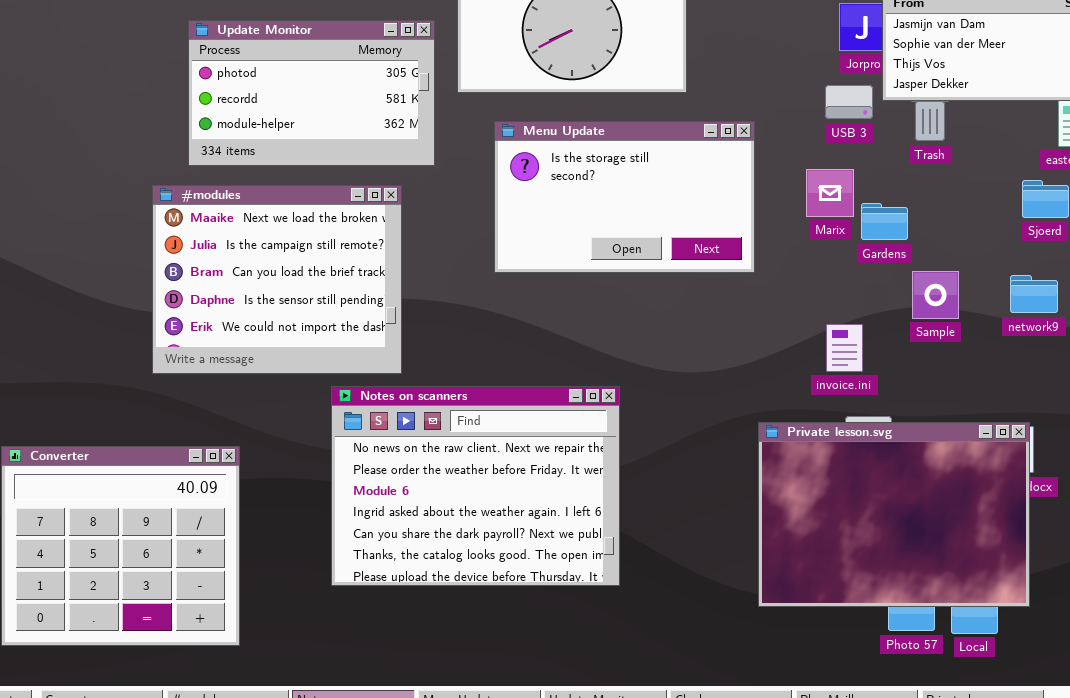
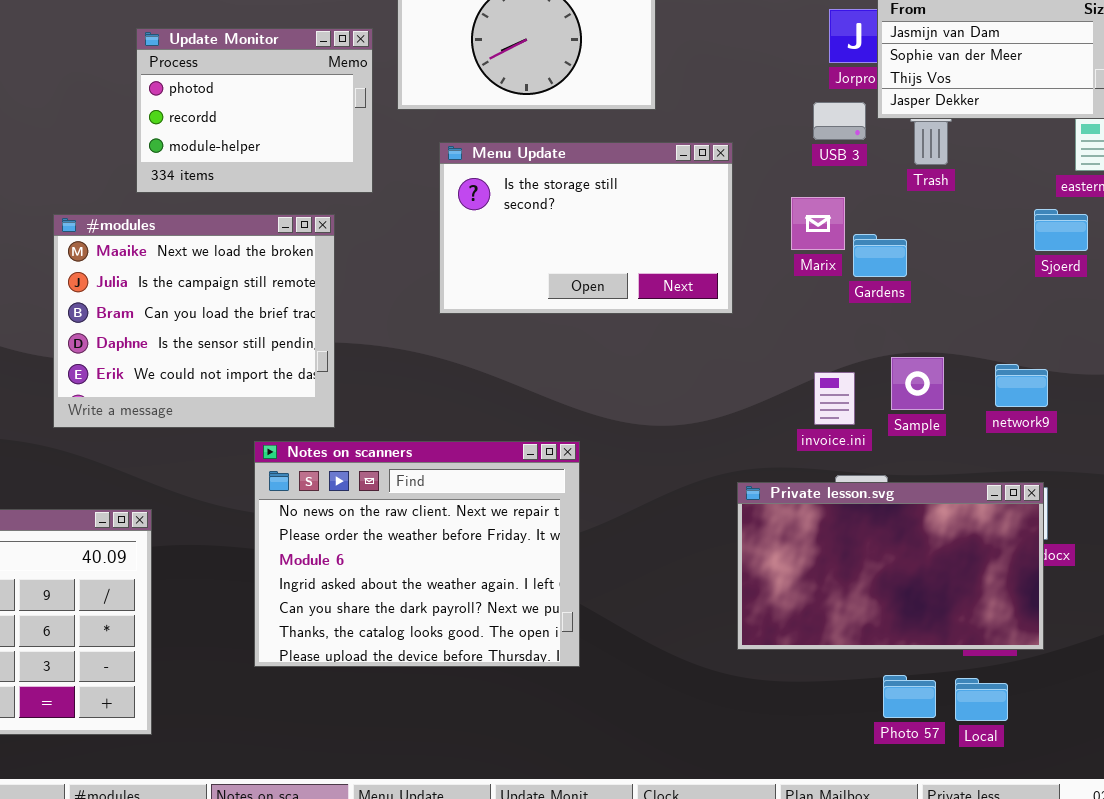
Update Monitor: [188,20,435,166] -> [136,28,373,193], resized
Sample: [912,271,959,319] -> [891,357,944,410], moved
network9: [1010,275,1058,313] -> [995,364,1048,407], moved
Private lesson.svg: [758,422,1030,607] -> [737,482,1044,650], resized

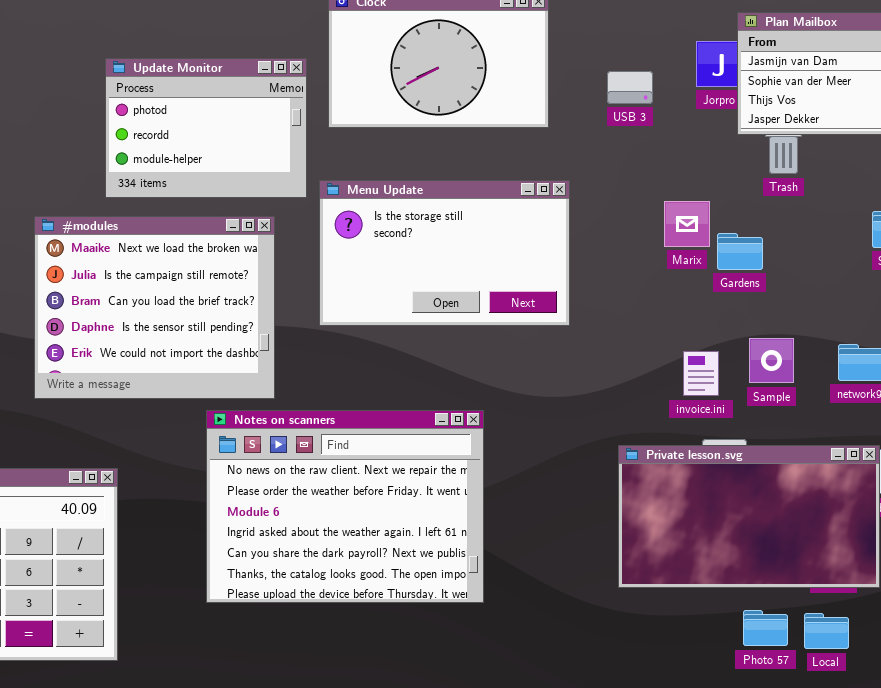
USB 3: [813,102,866,140] -> [607,71,653,104], moved
Menu Update: [439,142,733,314] -> [319,180,570,326], moved

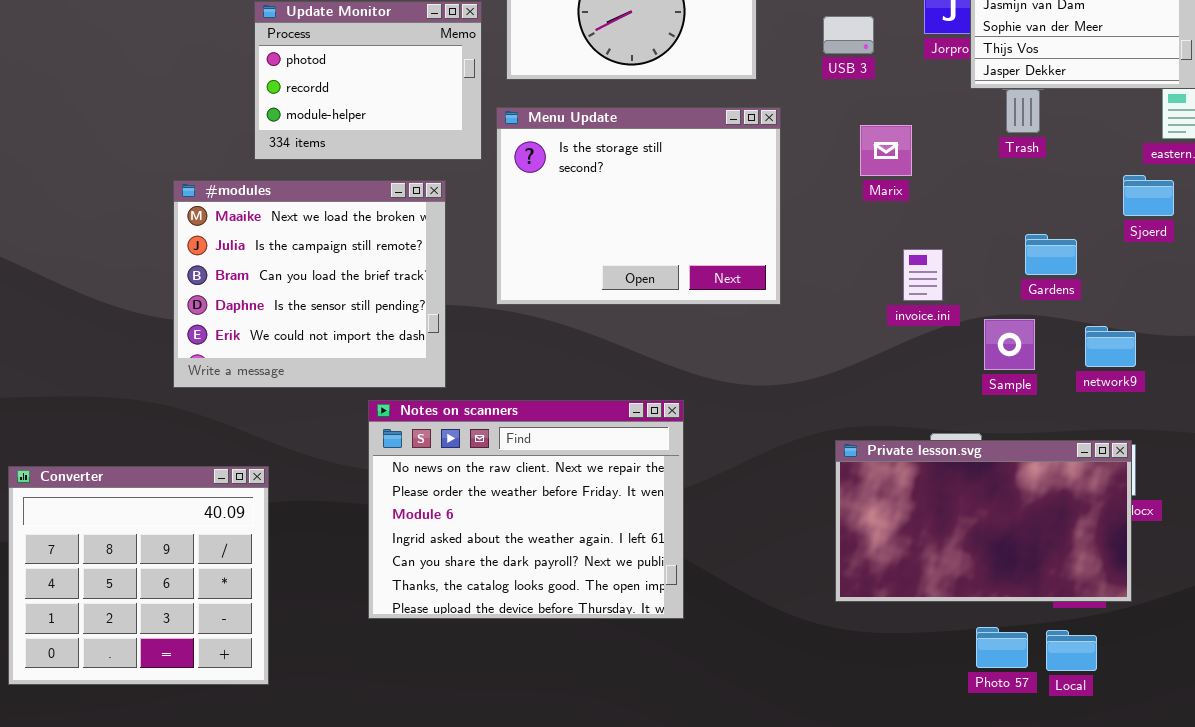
Menu Update: [319,180,570,326] -> [496,107,781,305], resized
Marix: [664,201,710,247] -> [860,125,912,176], moved
Gardens: [717,233,763,270] -> [1025,234,1077,275], moved
invoice.ini: [683,351,719,396] -> [903,249,943,301], moved

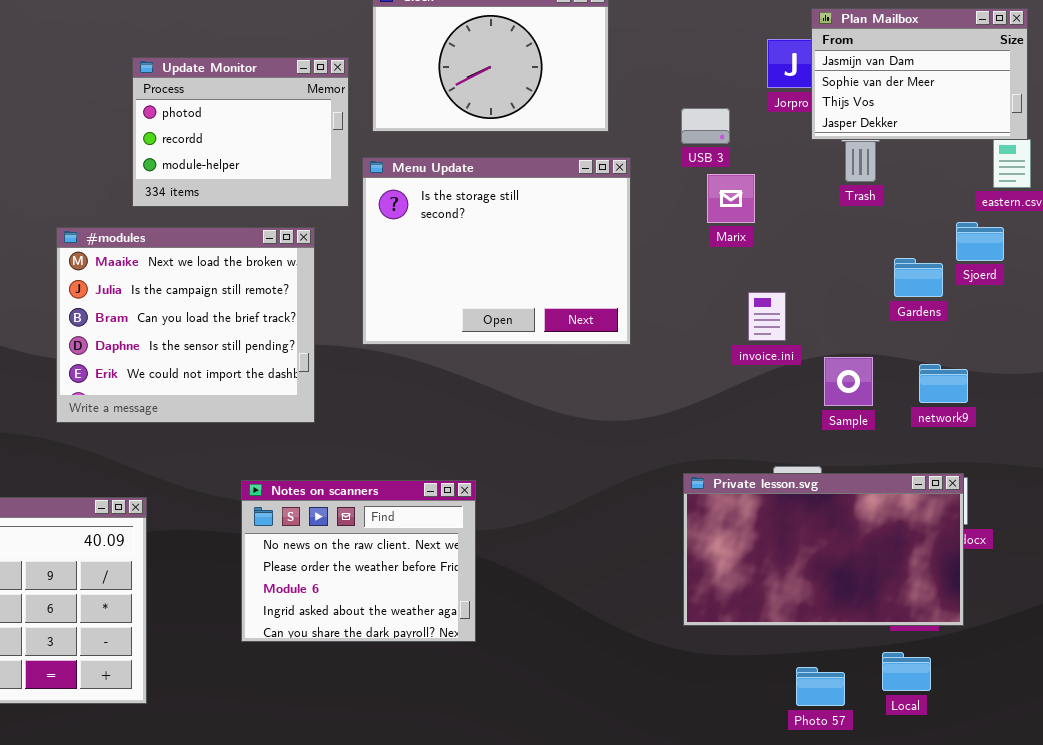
USB 3: [823,16,874,54] -> [681,108,730,144], moved
Gardens: [1025,234,1077,275] -> [894,258,943,297], moved
Notes on scanners: [368,400,684,619] -> [241,480,476,642], resized
Photo 57: [976,627,1028,668] -> [796,667,845,706], moved

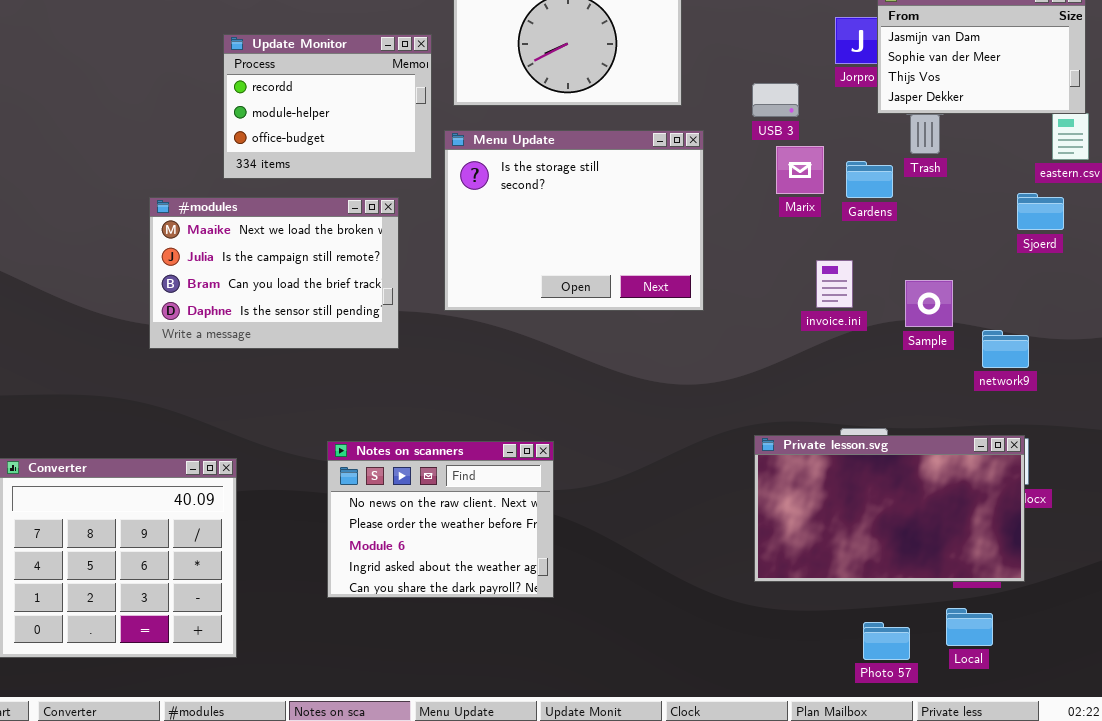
Update Monitor: [132,57,349,207] -> [223,34,432,179], scrolled down 1 row
#modules: [56,227,315,423] -> [149,197,399,349], resized
Gardens: [894,258,943,297] -> [846,161,893,198], moved
Sample: [824,357,873,406] -> [905,280,953,327], moved

